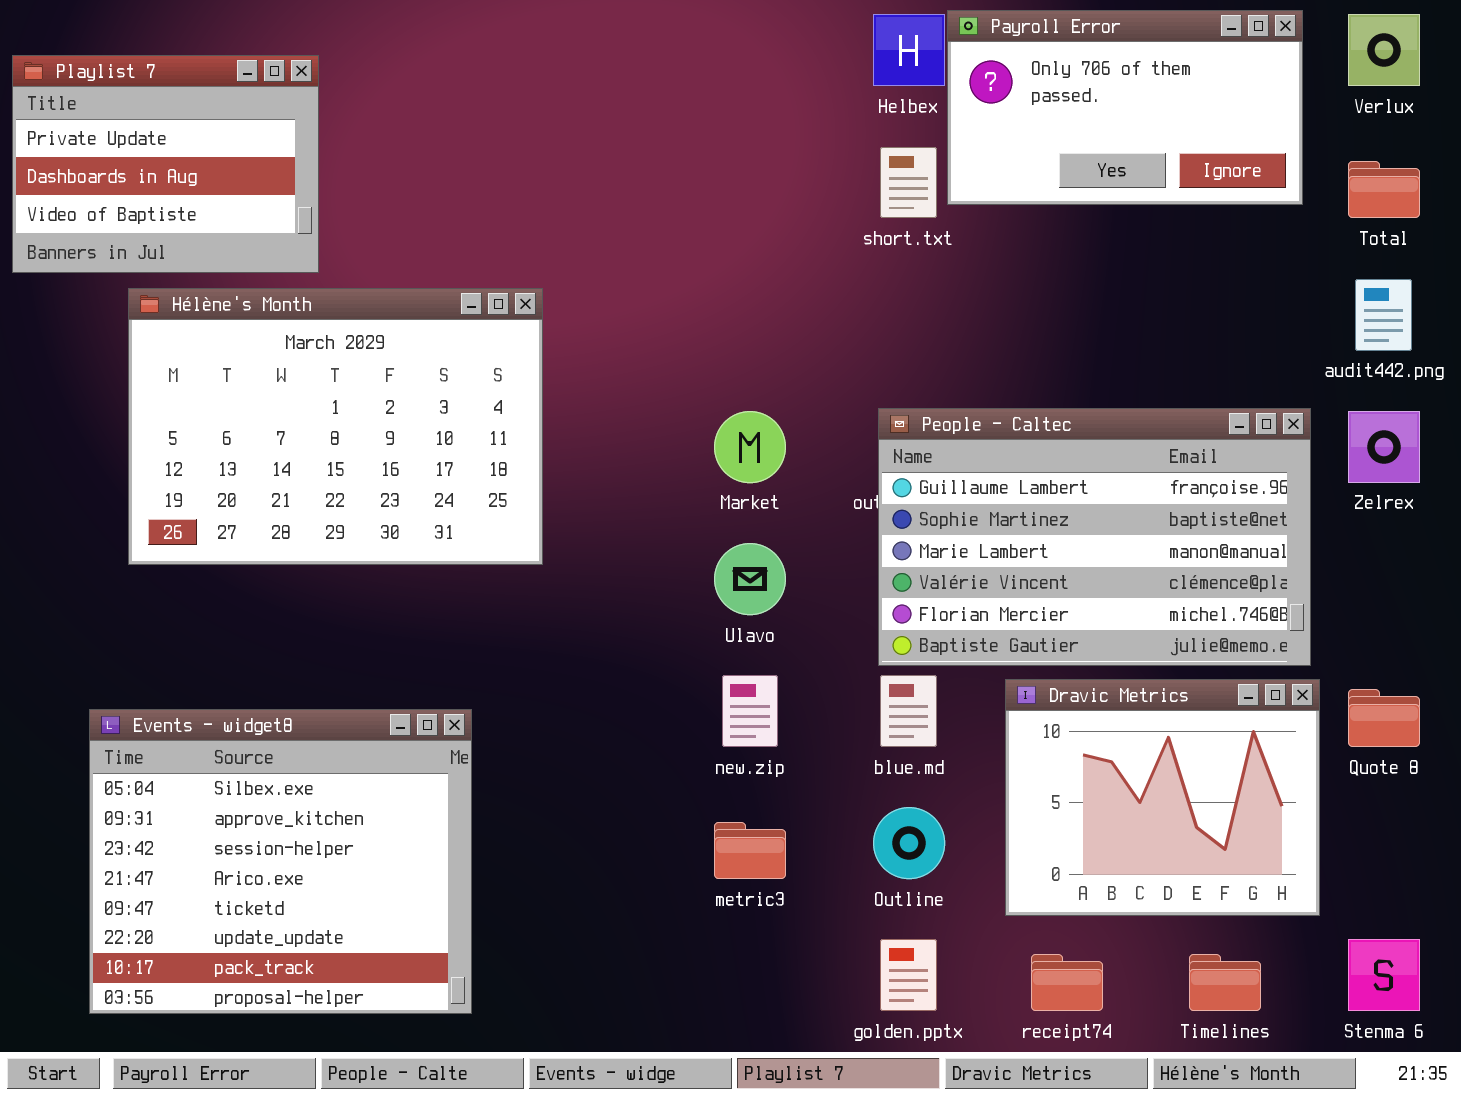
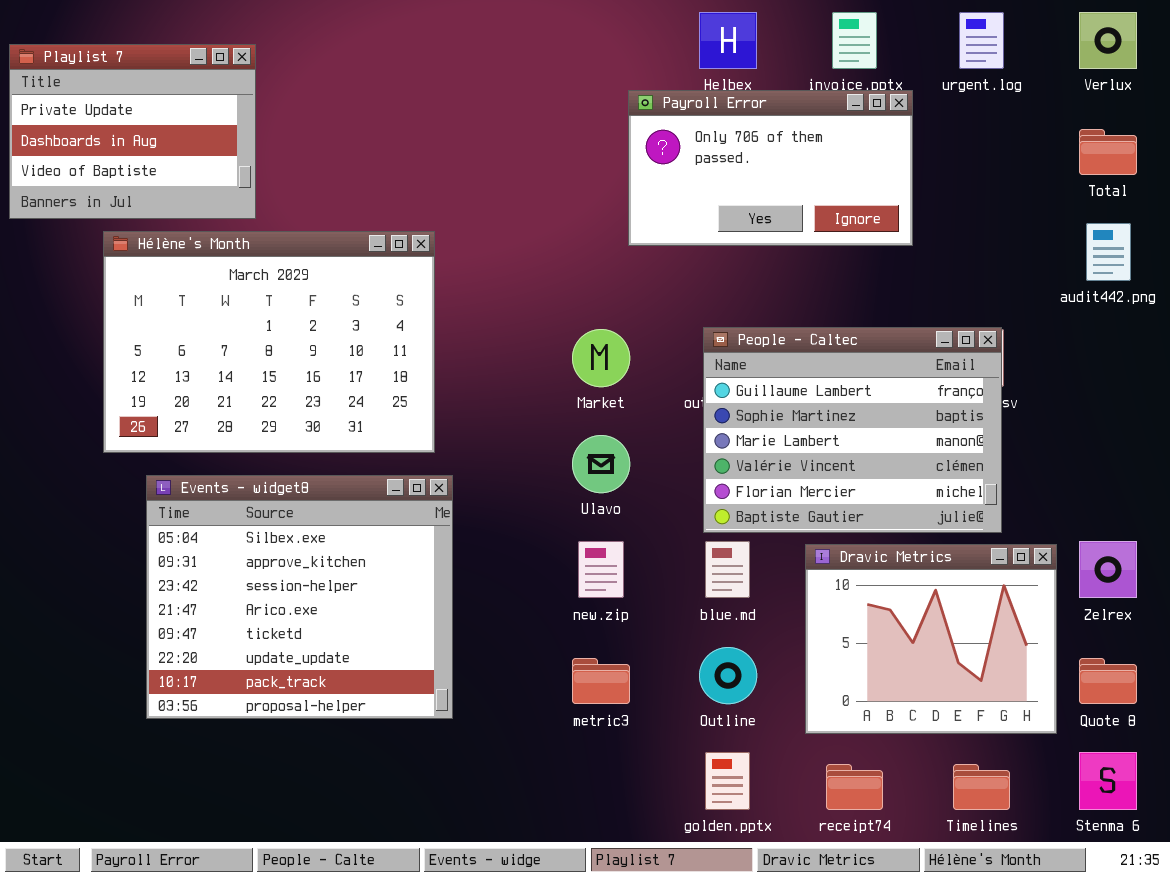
Payroll Error: [947,10,1303,205] -> [628,90,913,246], moved
People - Caltec: [878,408,1311,666] -> [703,327,1002,533], resized
Zelrex: [1348,411,1420,483] -> [1079,541,1137,598], moved
Quote 8: [1348,689,1420,747] -> [1079,658,1137,704], moved
Events - widget8: [89,709,472,1014] -> [146,475,453,719], moved

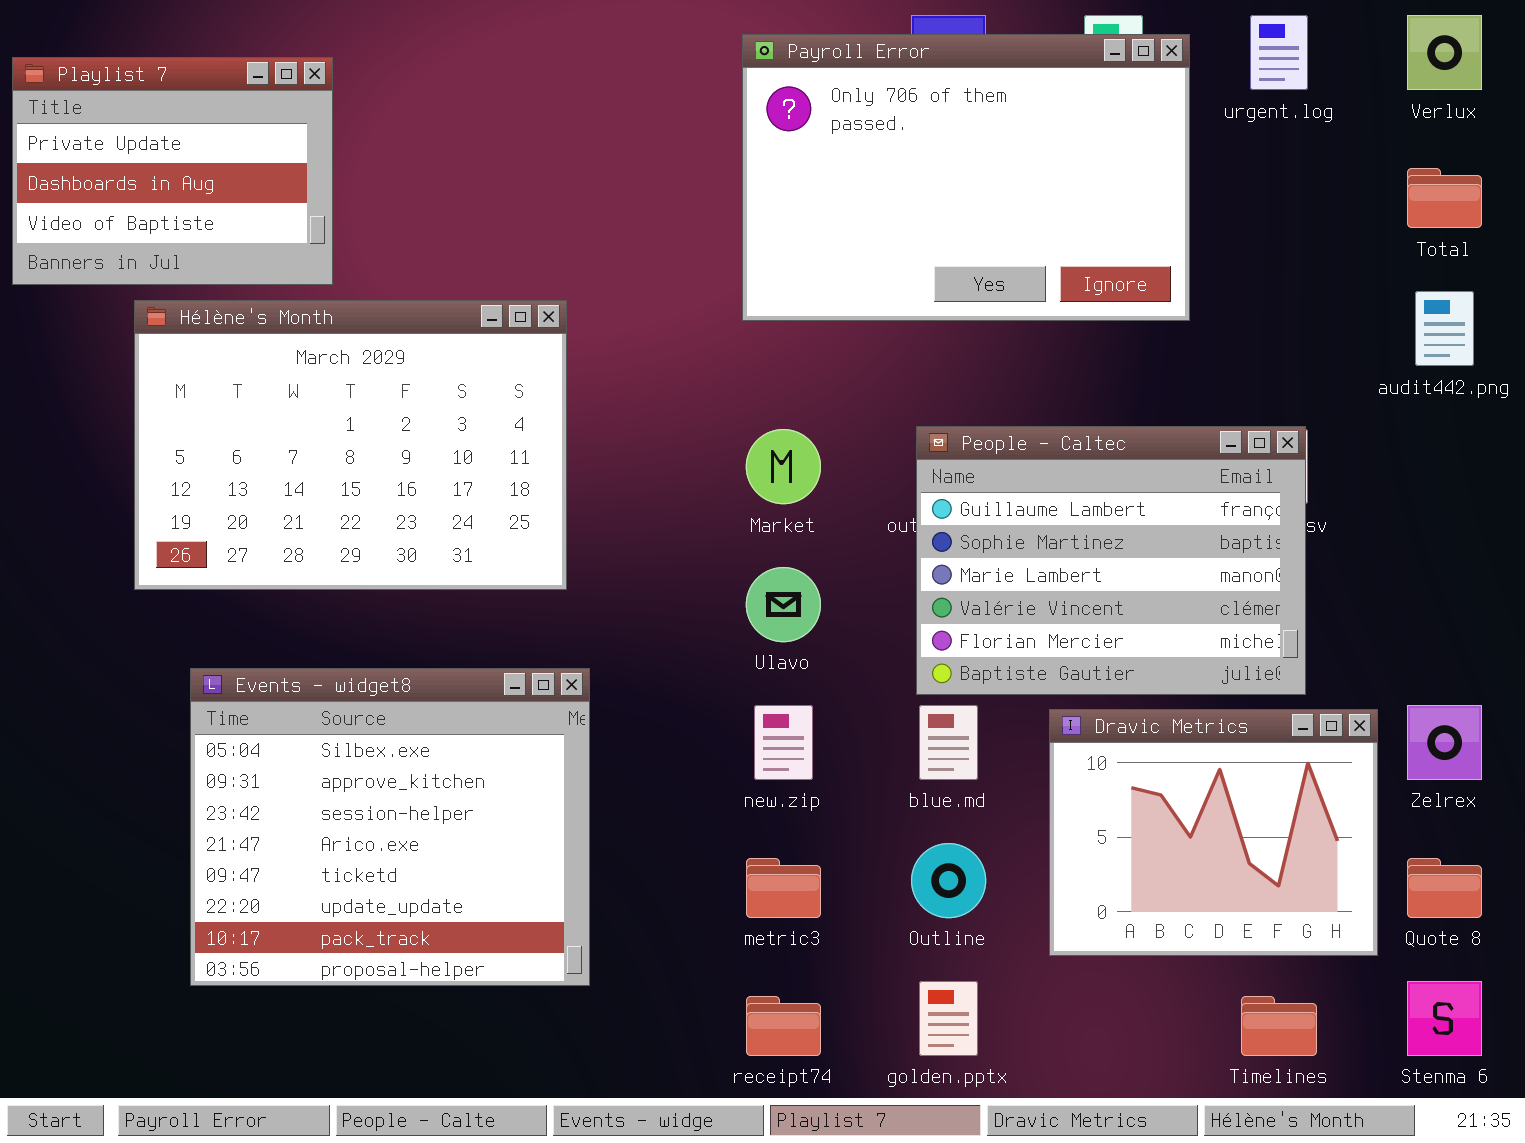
Payroll Error: [628,90,913,246] -> [742,34,1190,321], resized
Events - widget8: [146,475,453,719] -> [190,668,590,986], moved
receipt74: [826,764,883,810] -> [746,996,821,1056], moved

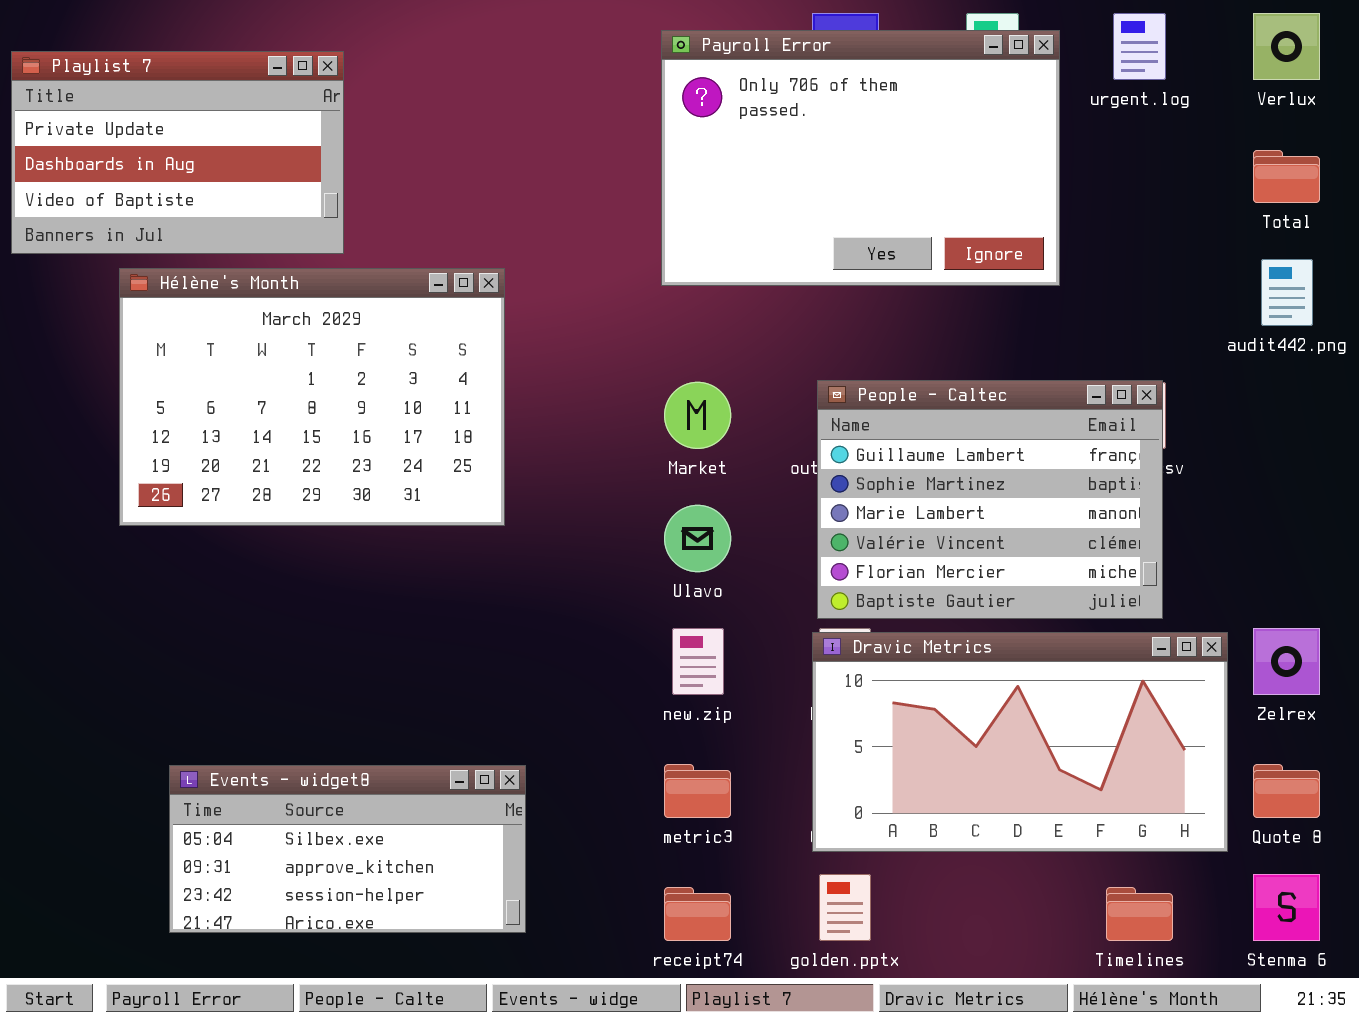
Playlist 7: [12,57,333,285] -> [11,51,344,254], resized
Events - widget8: [190,668,590,986] -> [169,765,526,933], moved, resized
Dravic Metrics: [1049,709,1378,956] -> [812,632,1228,852], resized

